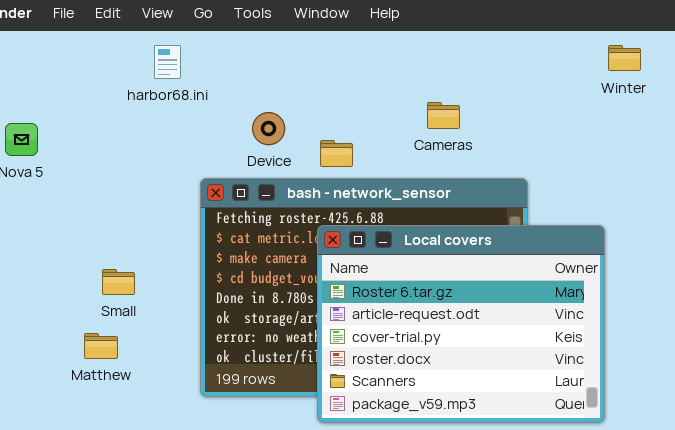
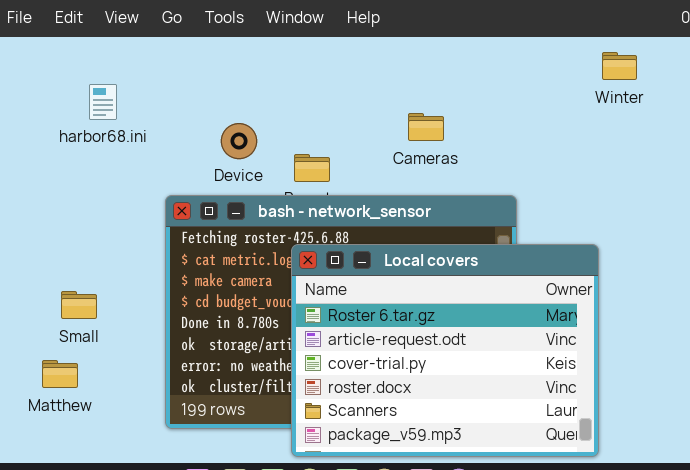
harbor68.ini: [154,45,181,79] -> [89,84,117,120], moved

